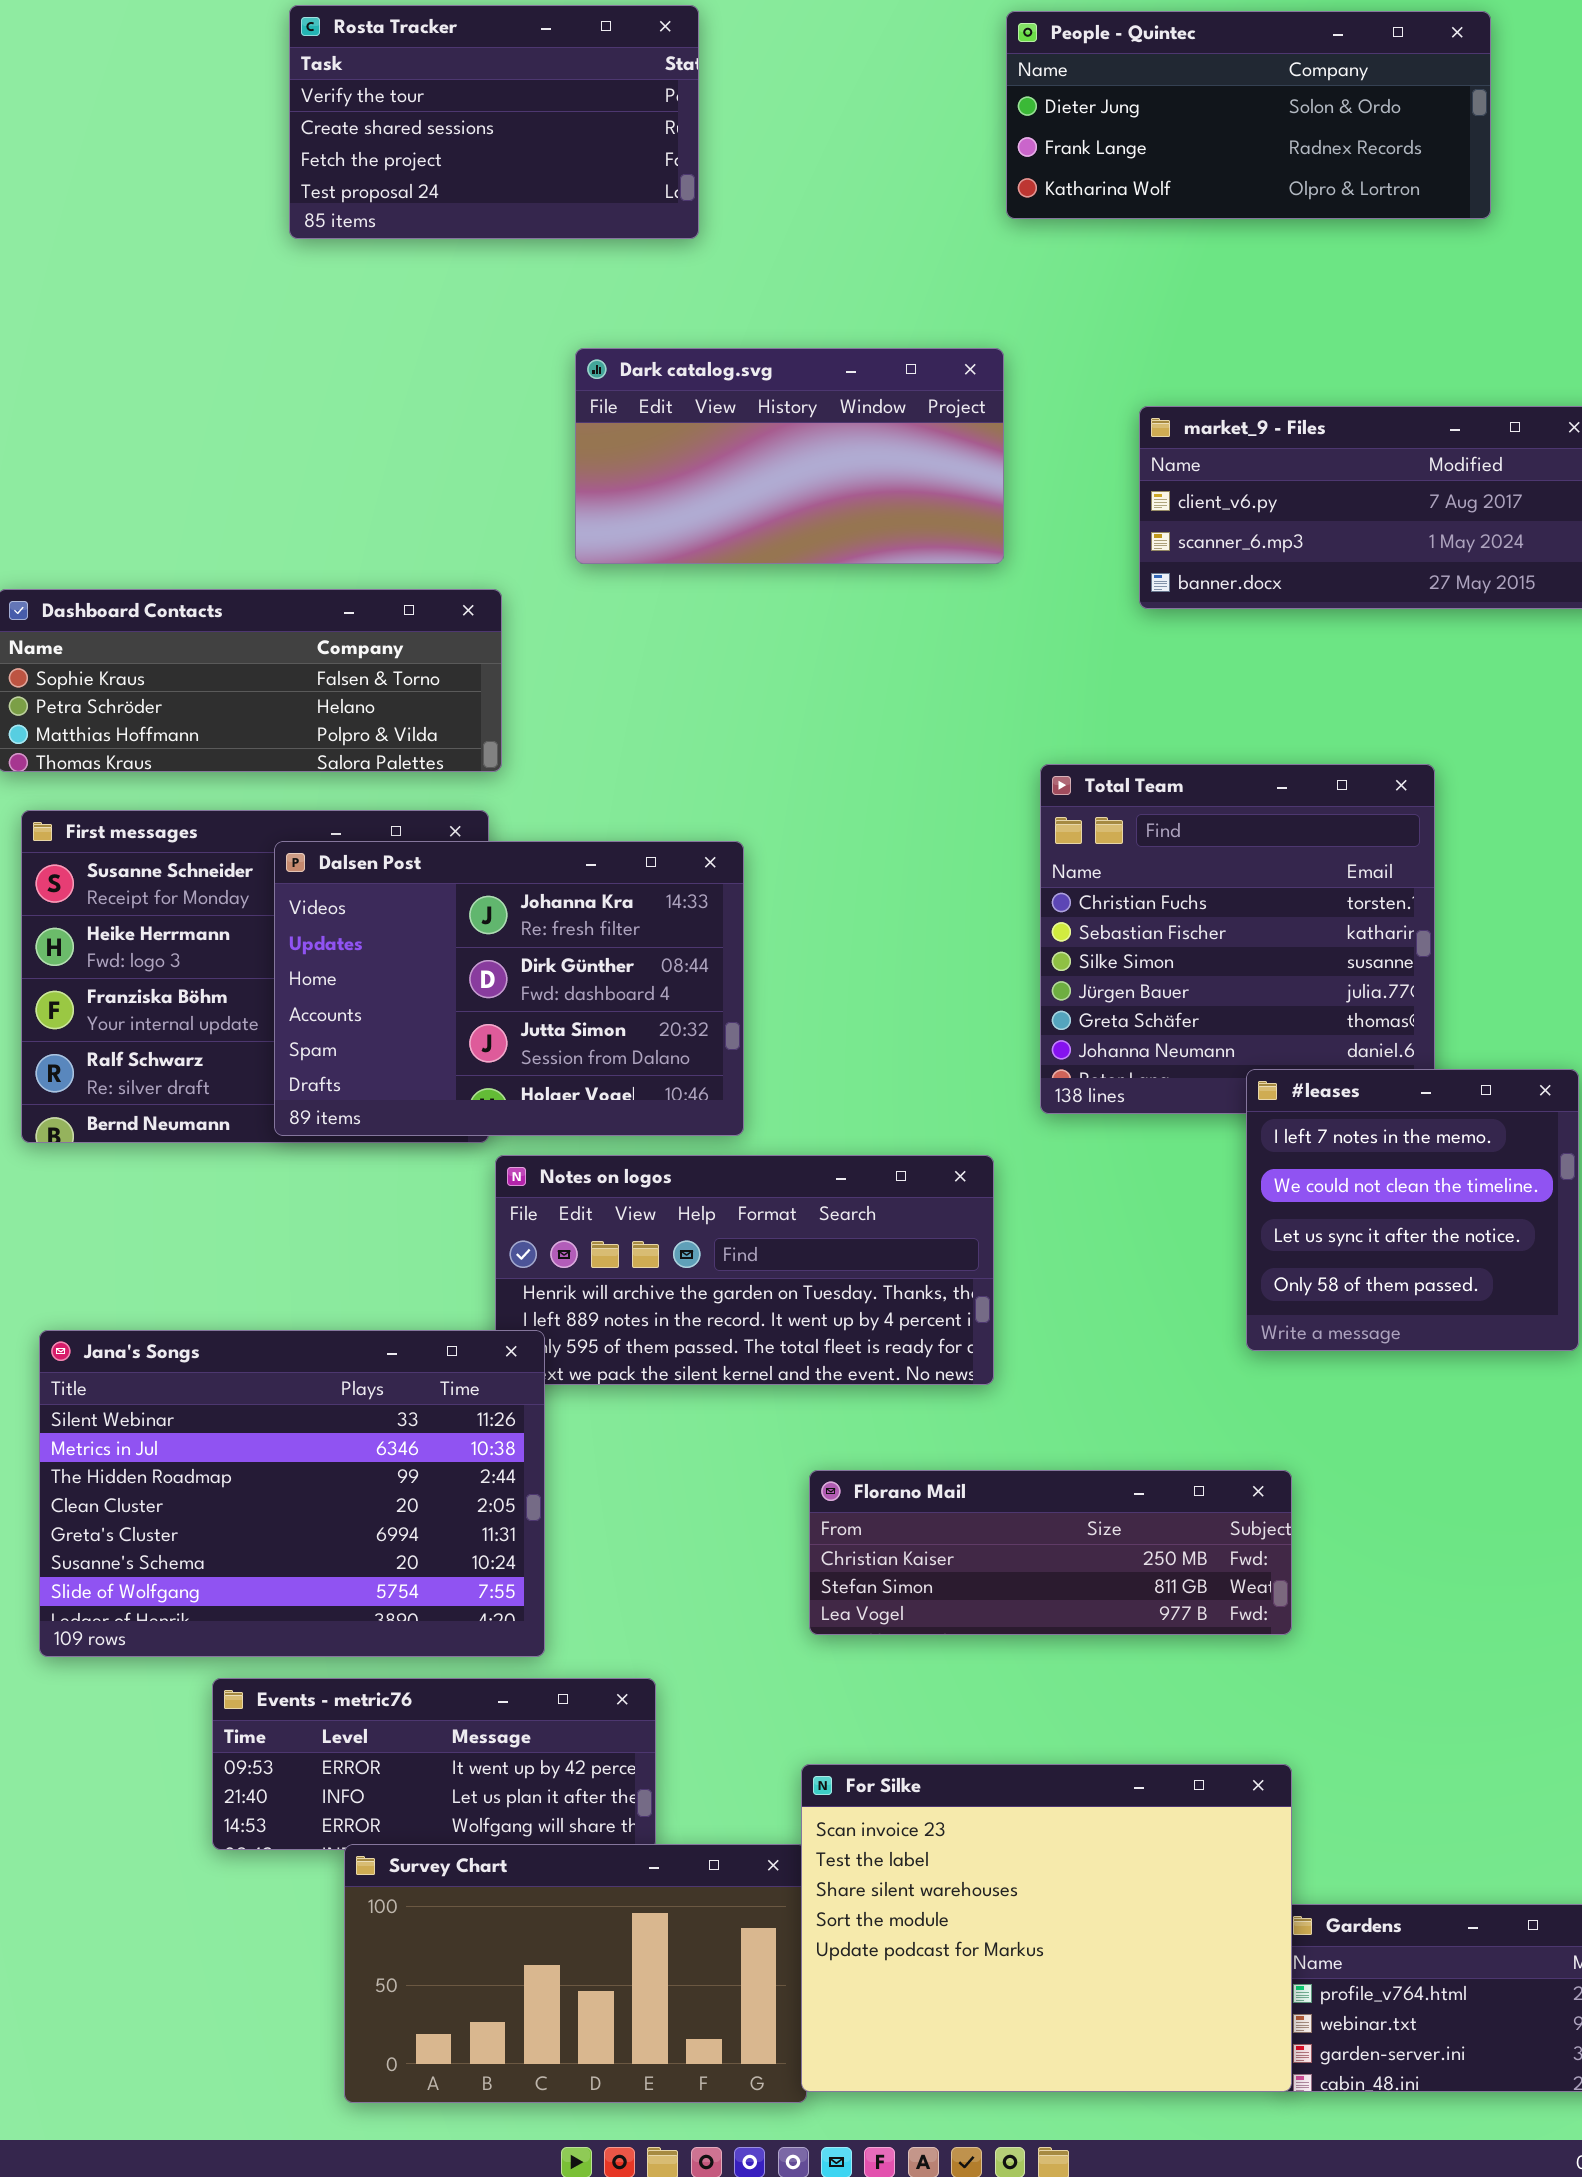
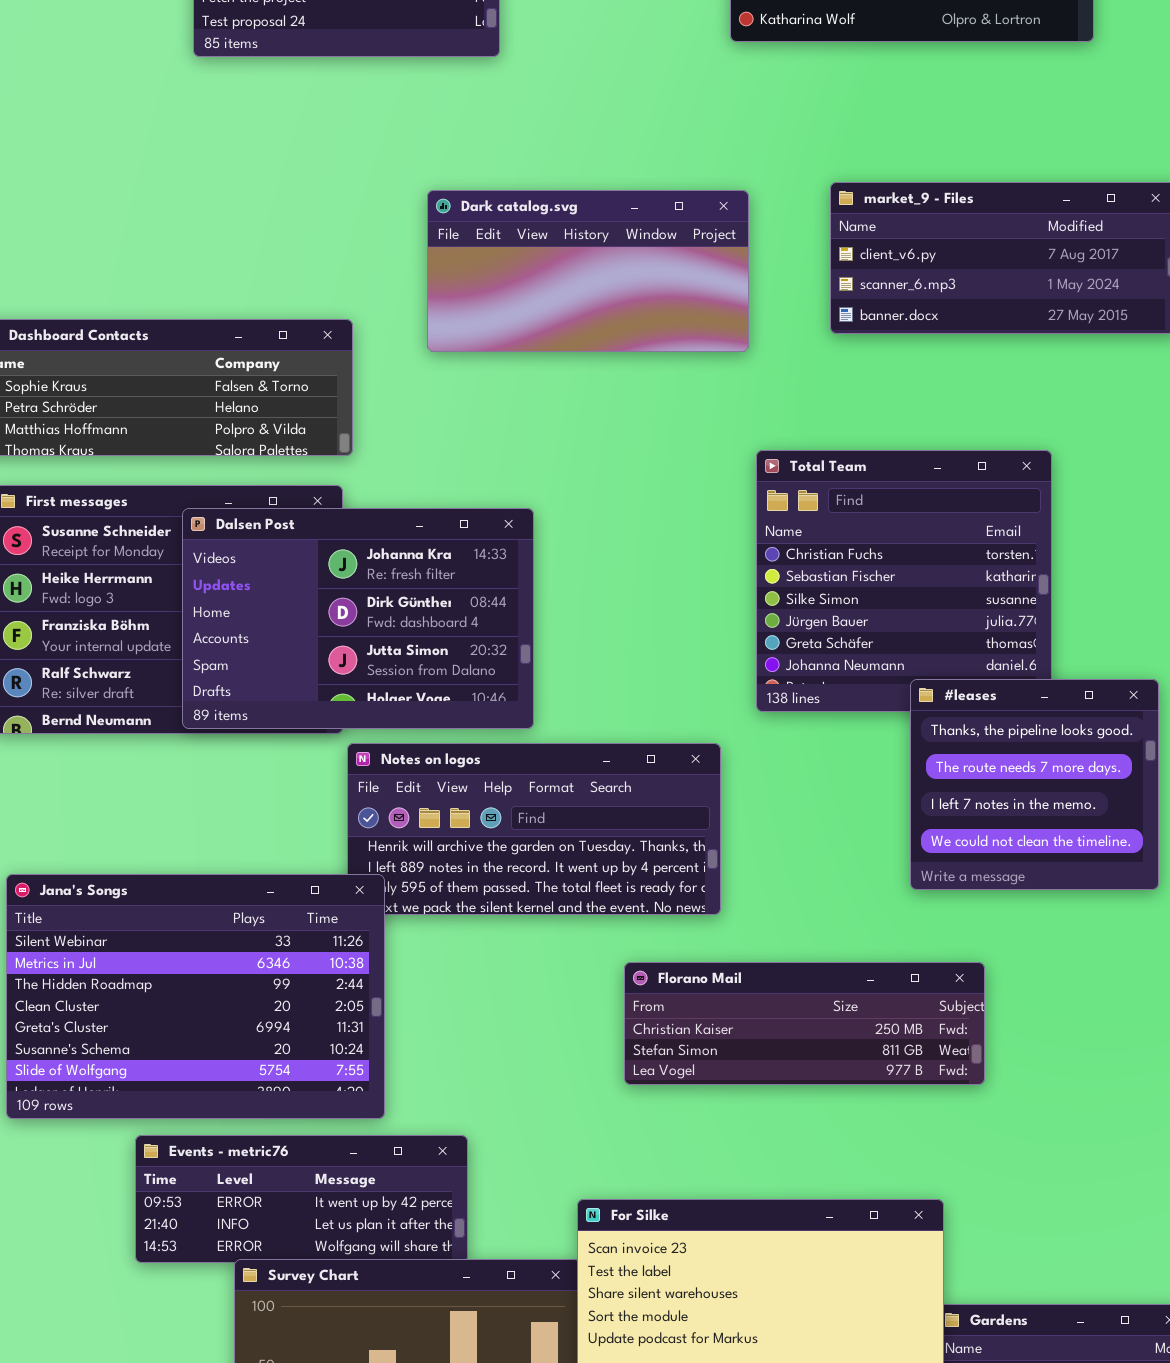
Dark catalog.svg: [575,348,1004,564] -> [427,190,749,352], moved
#leases: [1246,1069,1579,1351] -> [910,679,1159,890], scrolled up 2 rows
Florano Mail: [809,1470,1292,1635] -> [624,962,985,1085], moved

